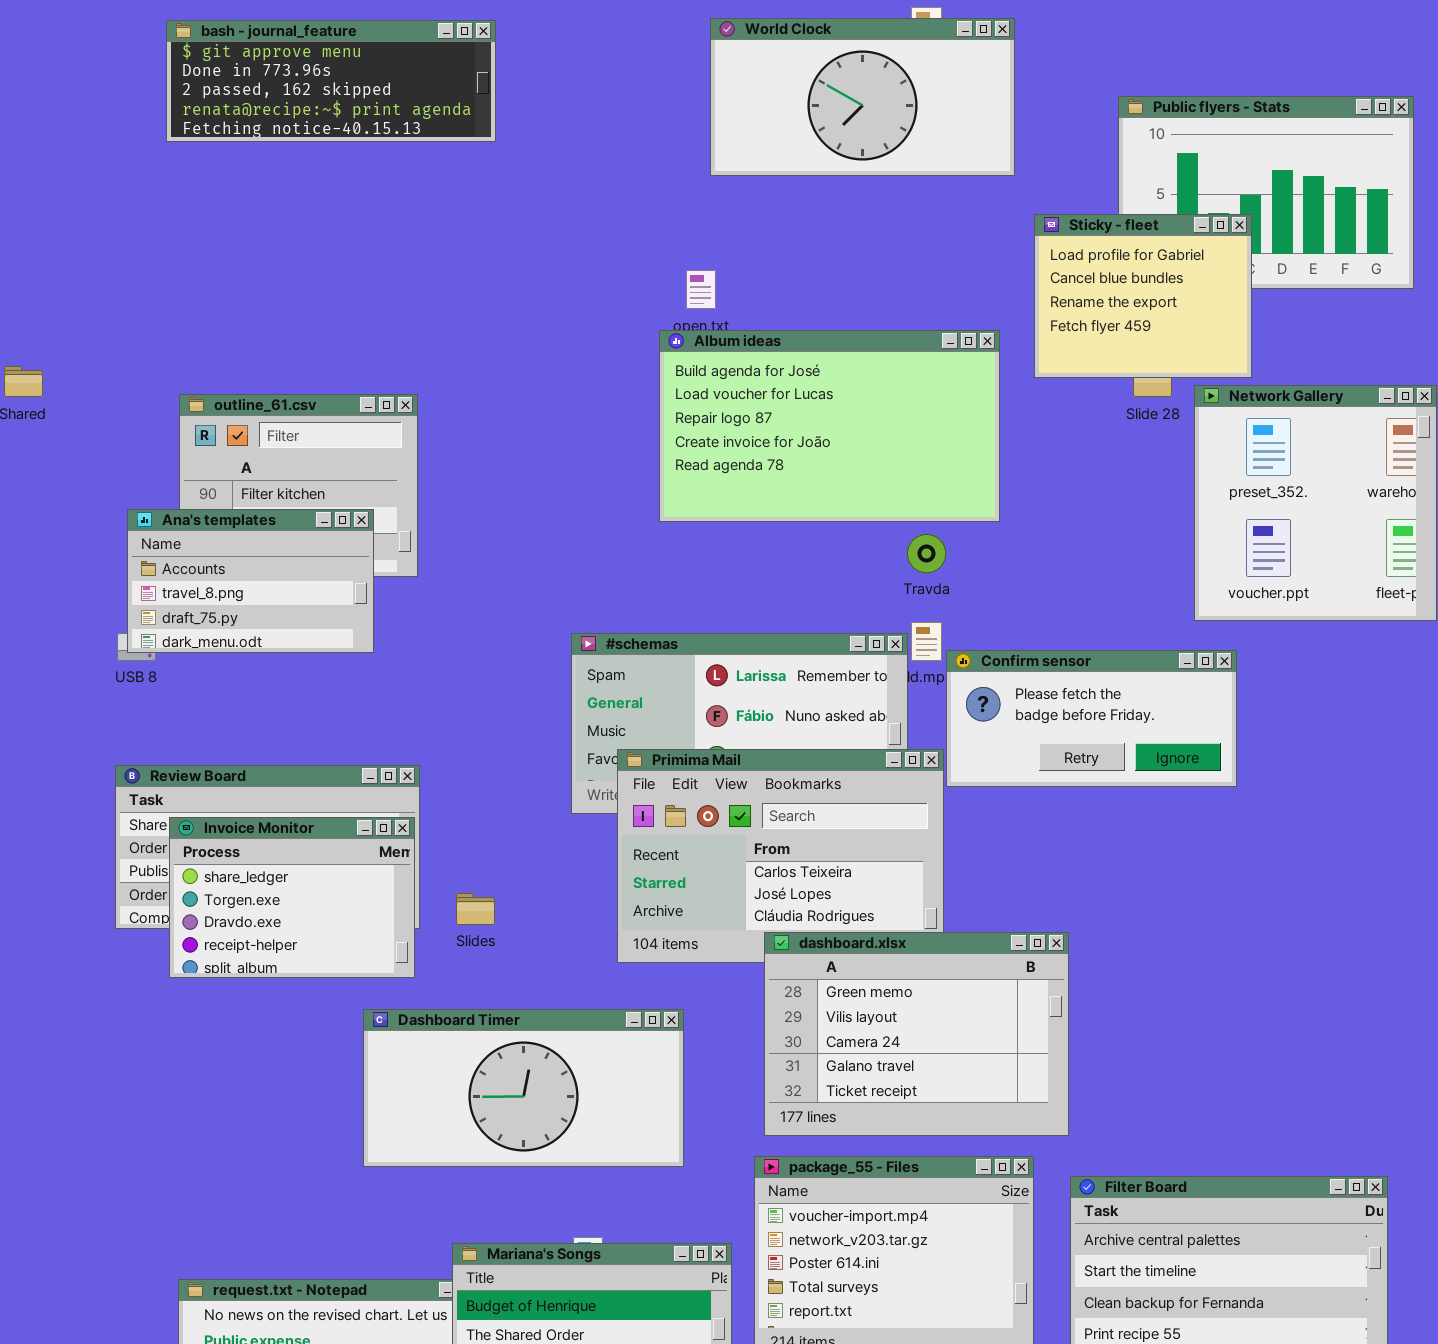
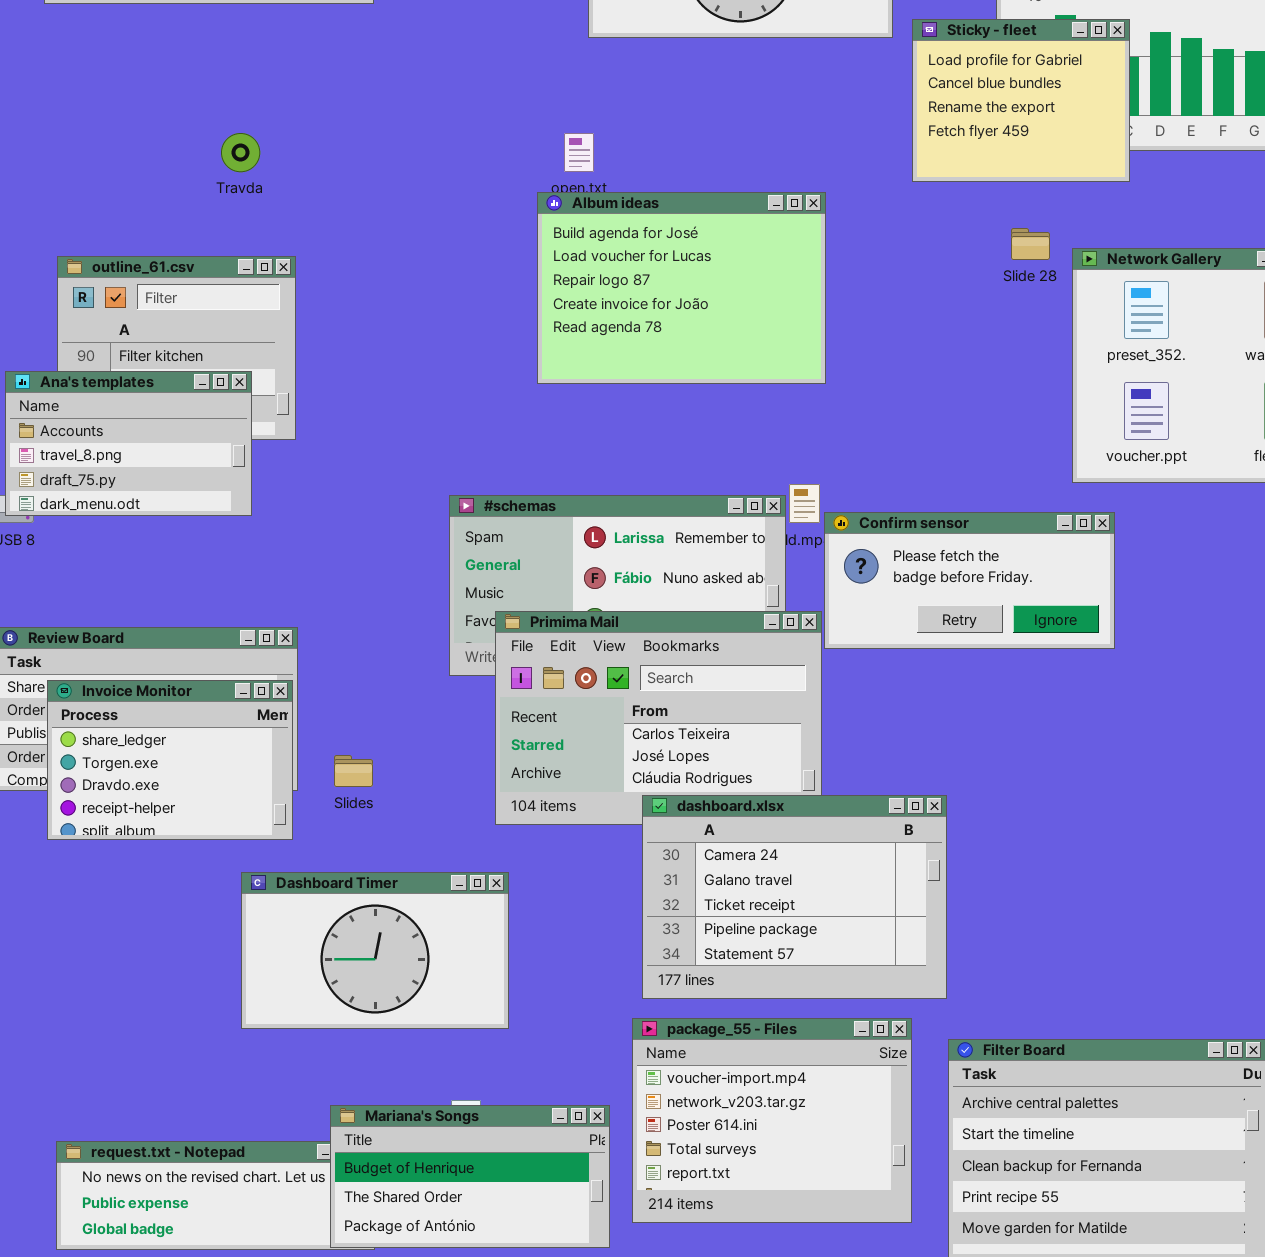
Sticky - fleet: [1034,214,1252,378] -> [912,19,1130,182], moved
Album ideas: [659,330,1000,522] -> [537,192,826,384], resized
Travda: [907,534,946,573] -> [221,133,260,172], moved
dashboard.xlsx: [764,932,1069,1136] -> [642,795,947,999], scrolled down 2 rows
Dashboard Timer: [363,1009,684,1167] -> [241,872,509,1029], resized

